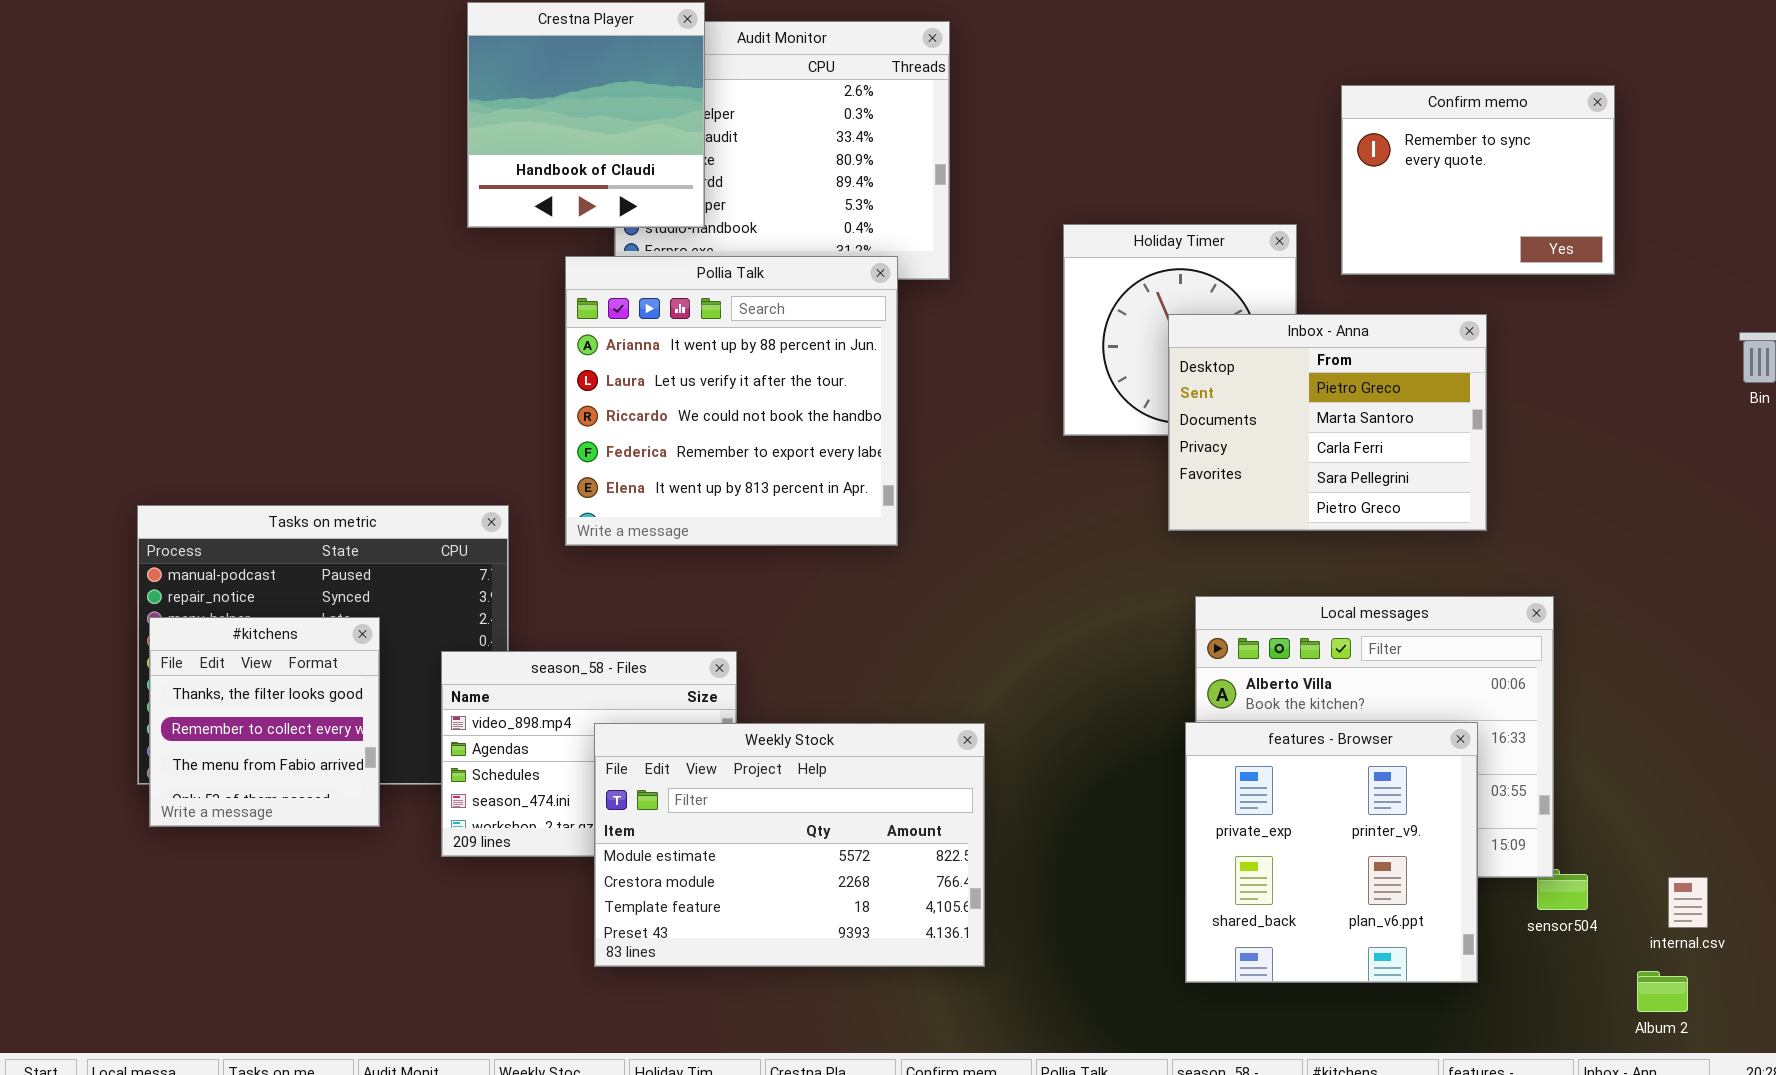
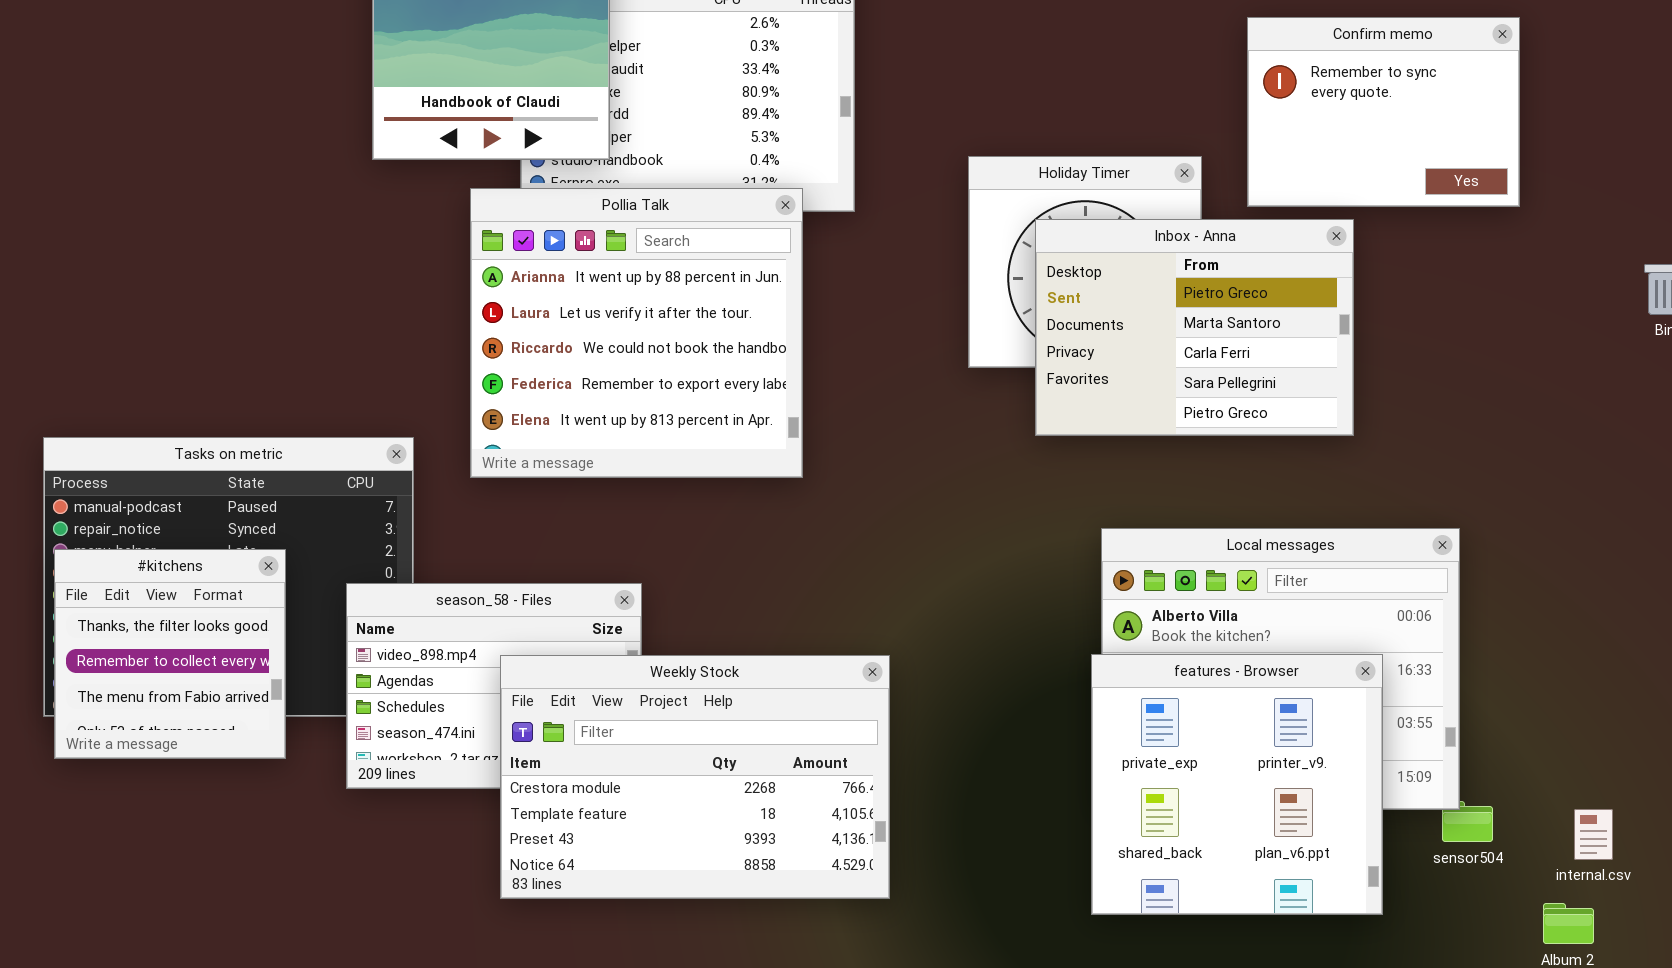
Inbox - Anna: [1168,314,1487,531] -> [1035,219,1354,436], moved
Weekly Stock: [594,723,985,967] -> [500,655,890,899], scrolled down 1 row

